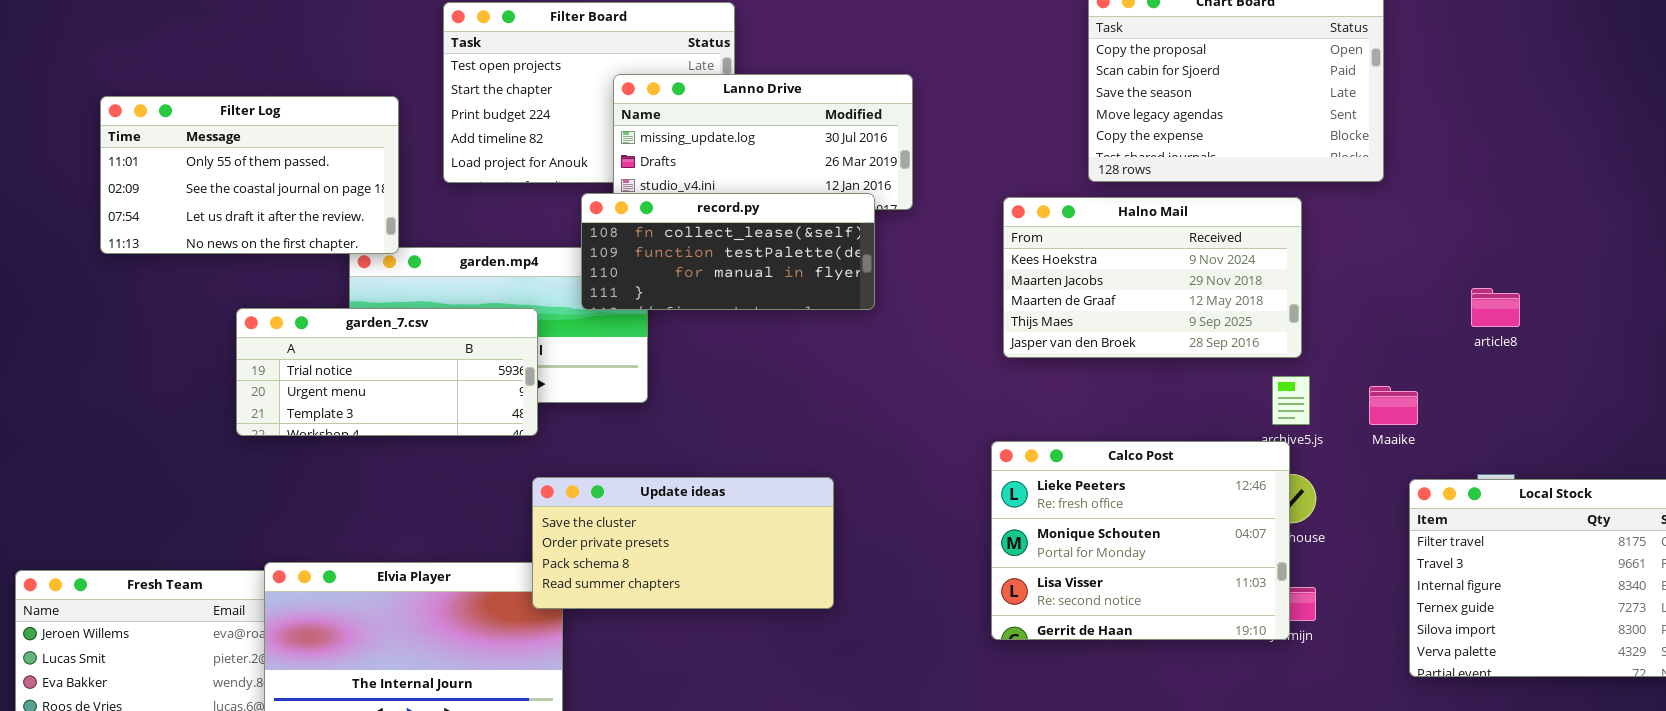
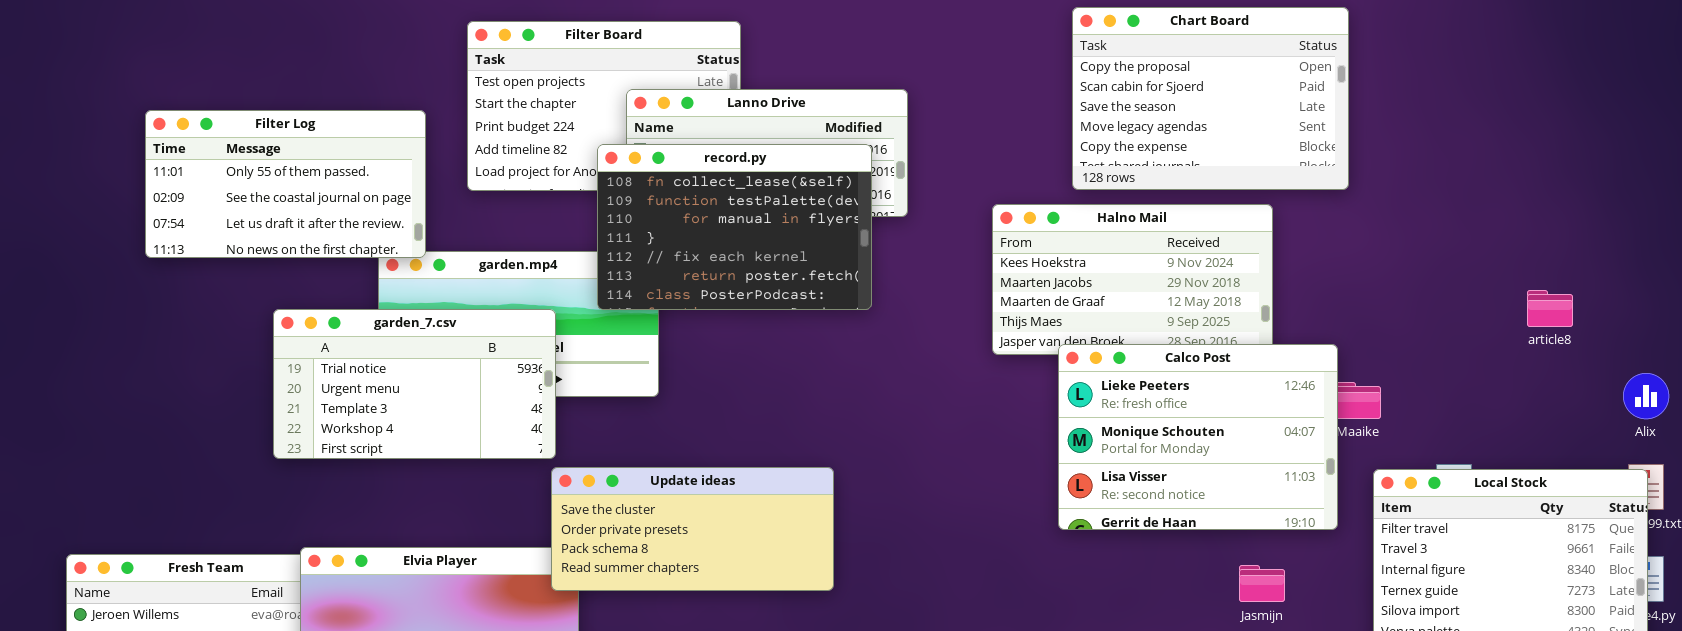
record.py: [581,193,875,310] -> [597,144,872,310], resized
article8: [1471,288,1520,327] -> [1527,290,1573,327], moved
garden_7.csv: [236,308,538,436] -> [273,309,556,459], resized
Calco Post: [991,441,1290,640] -> [1058,344,1338,530], moved

